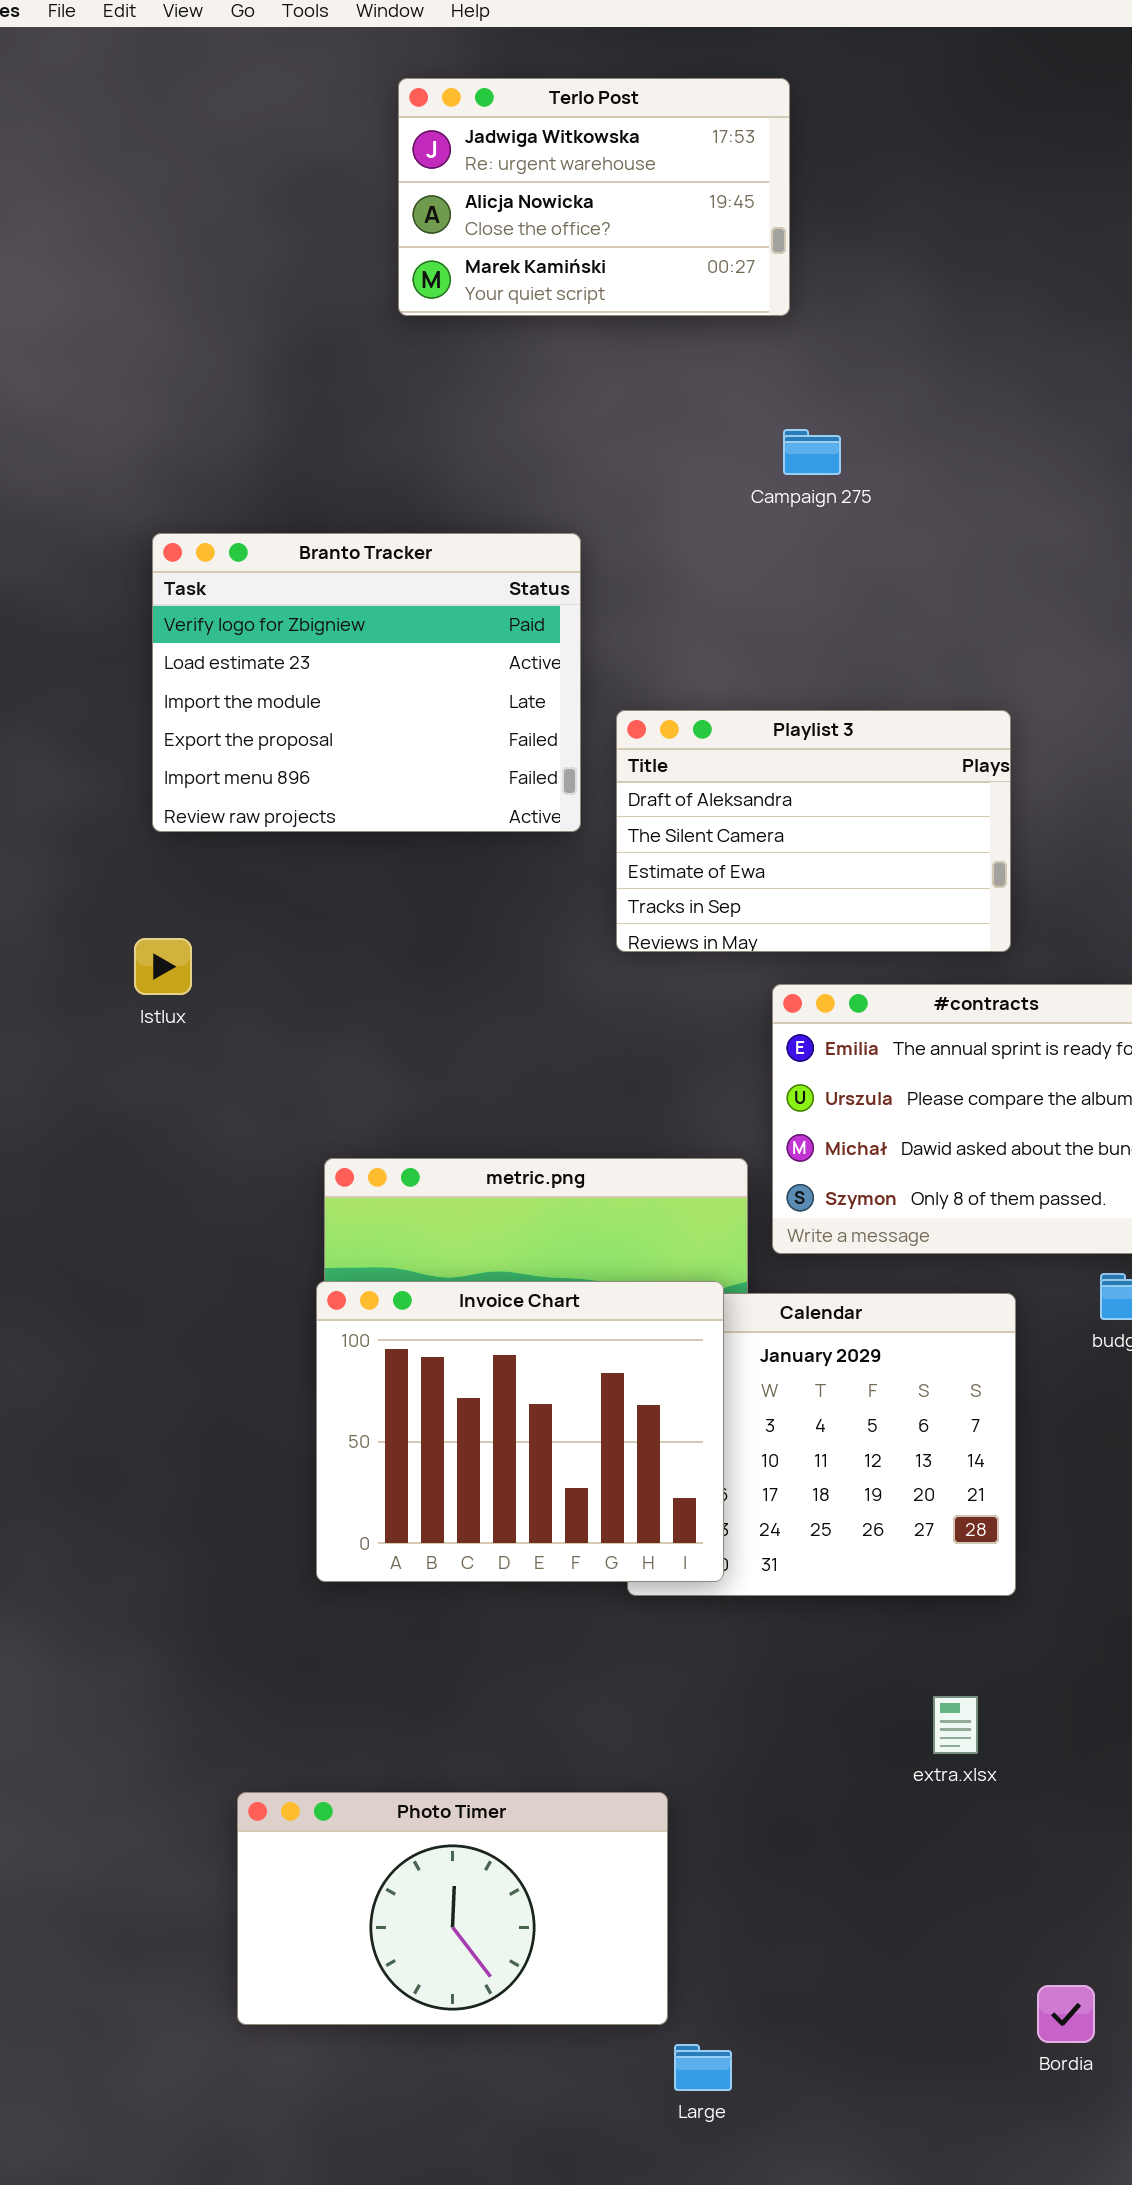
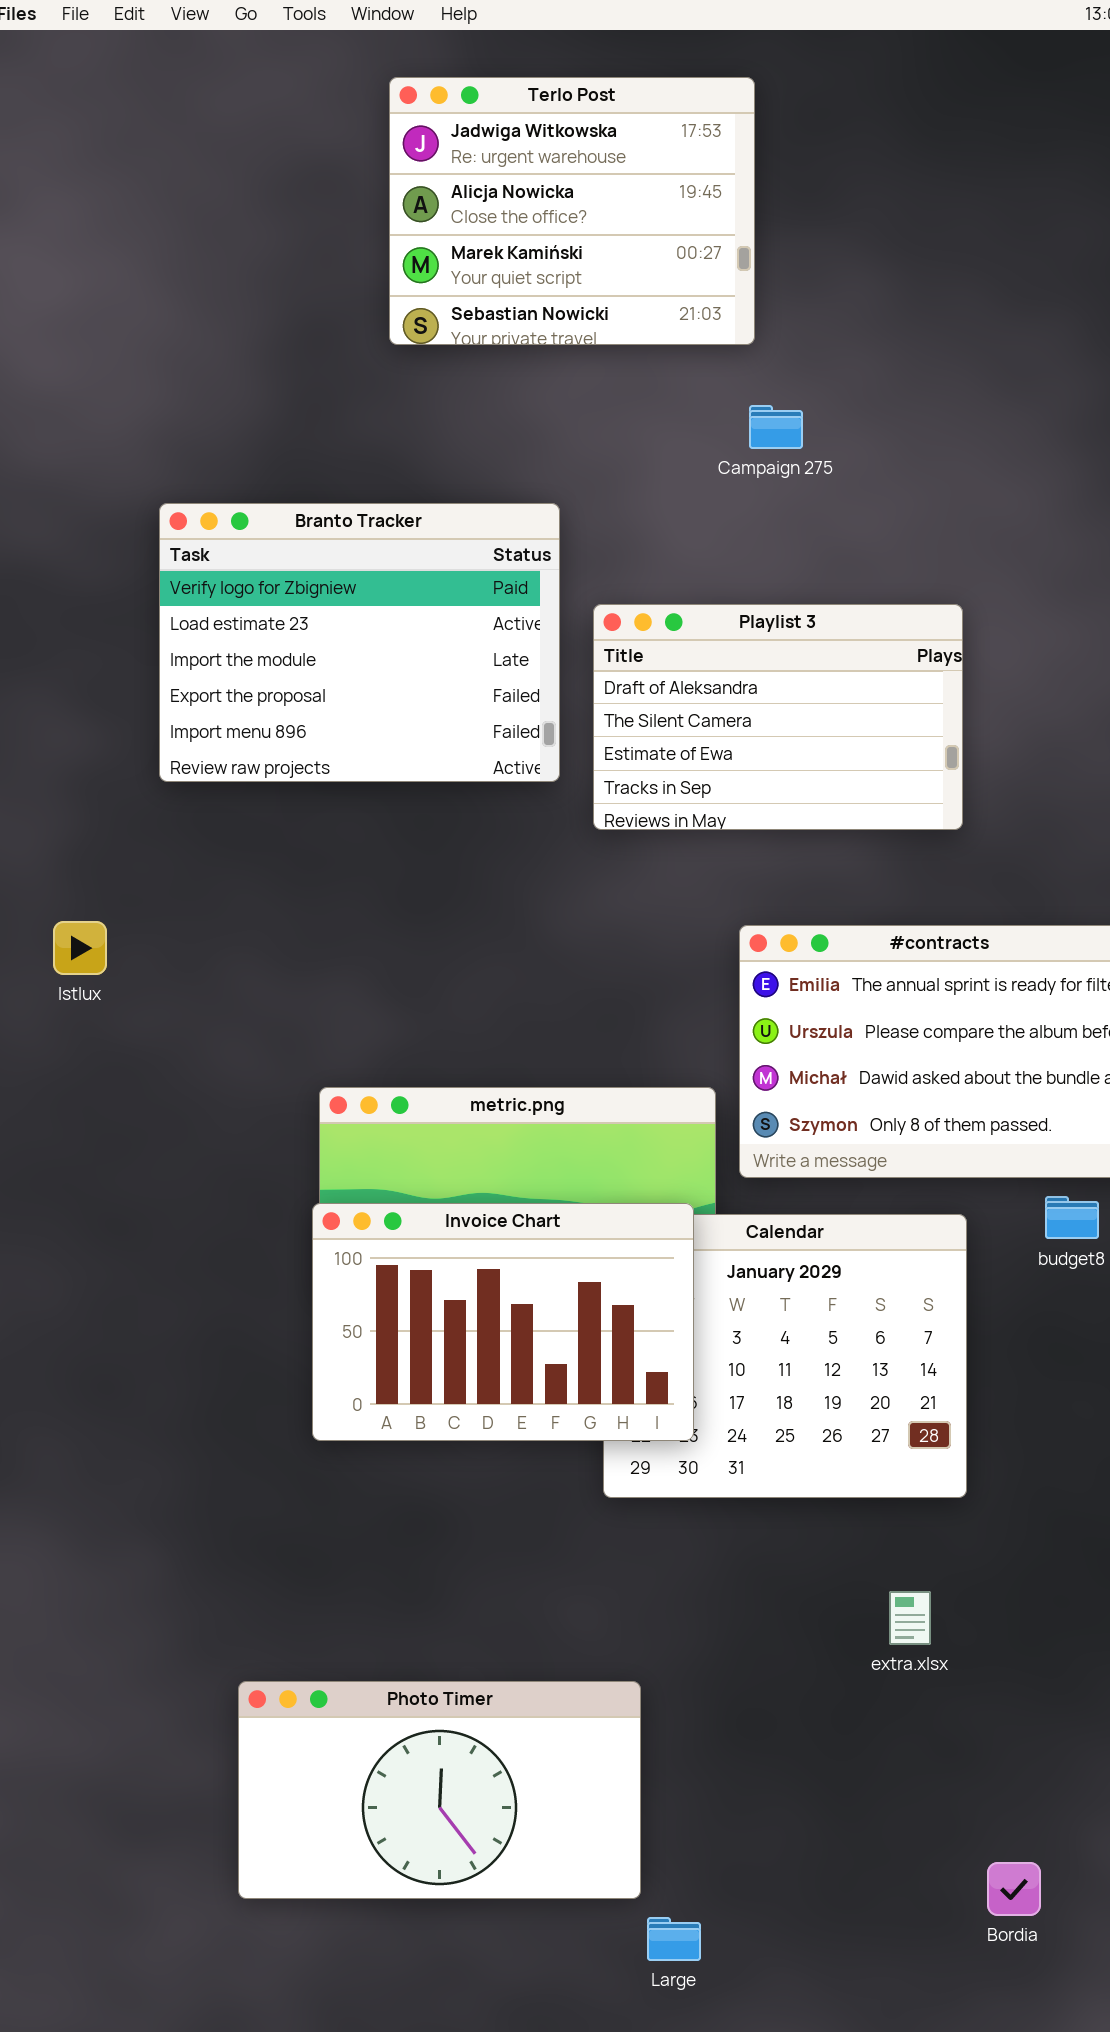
Terlo Post: [398,78,790,316] -> [389,77,755,345], resized
Playlist 3: [616,710,1011,952] -> [593,604,963,830], moved
Istlux: [134,938,192,995] -> [53,921,107,975], moved
Invoice Chart: [316,1281,724,1582] -> [312,1203,694,1441], resized

